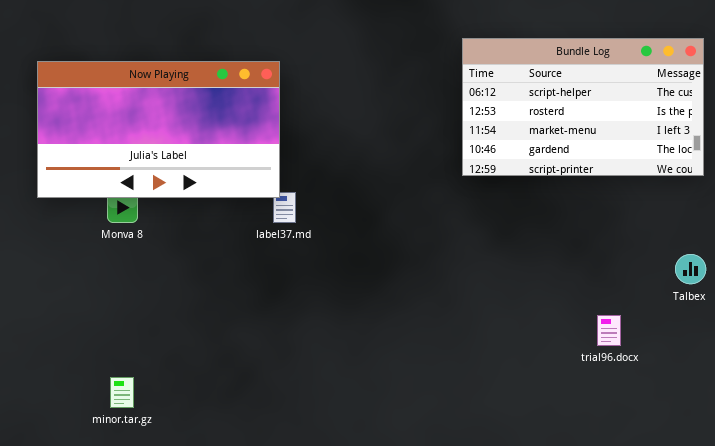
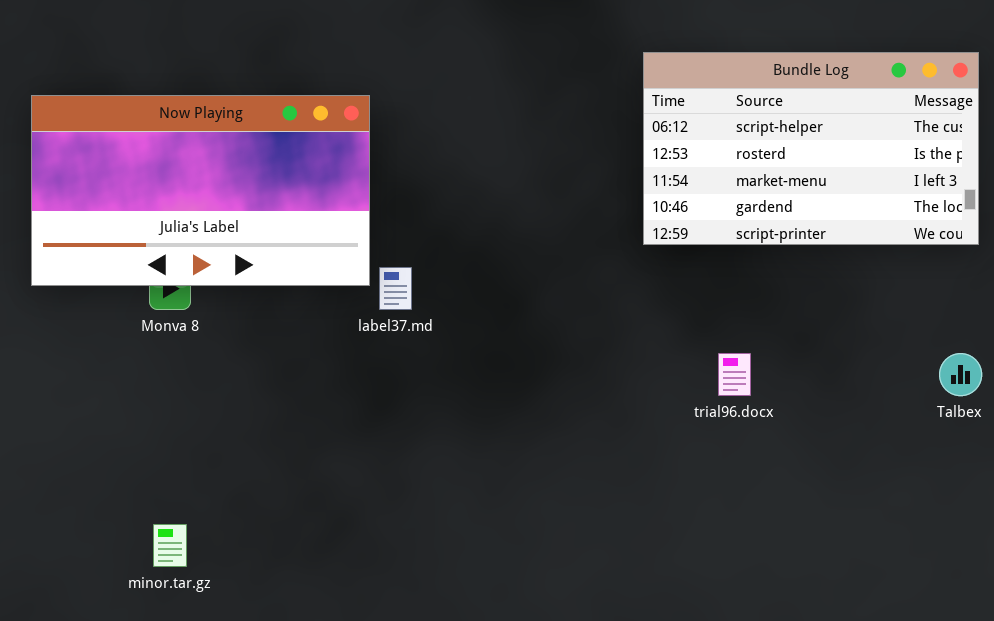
Now Playing: [37,61,280,198] -> [31,95,370,286], moved
trial96.docx: [597,315,621,346] -> [718,353,751,396], moved

